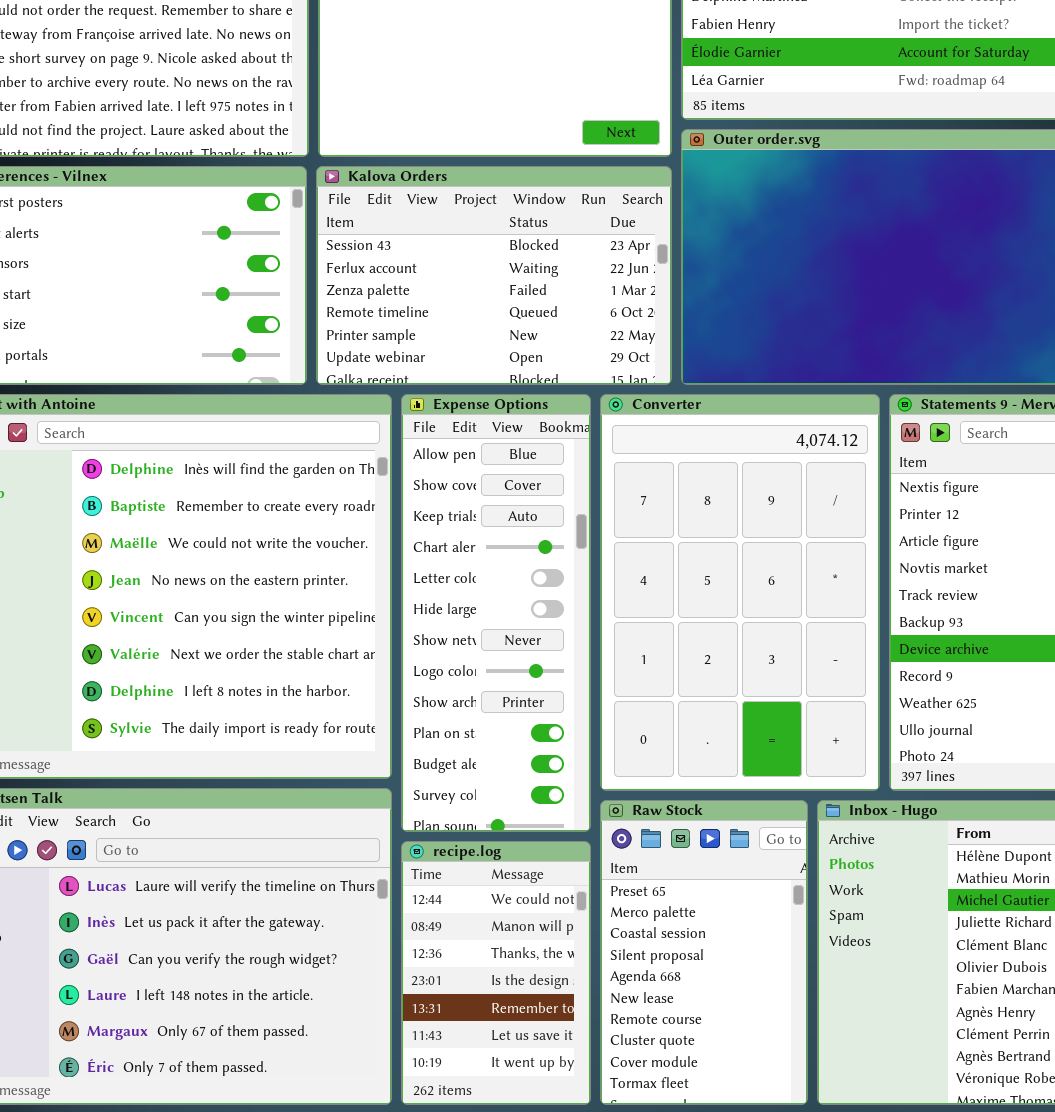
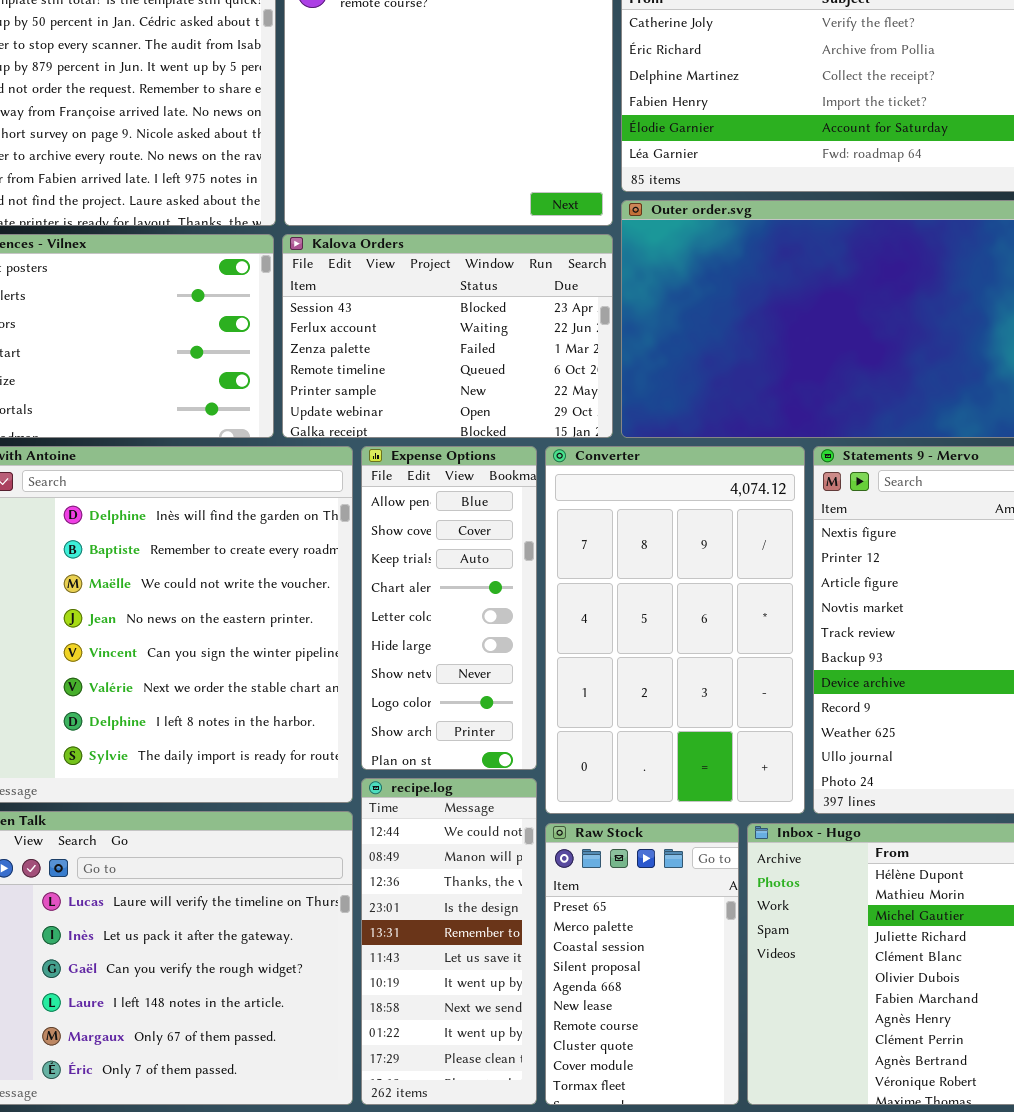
Expense Options: [401,394,591,832] -> [361,446,537,770], resized
recipe.log: [401,841,591,1105] -> [361,778,537,1105], resized

